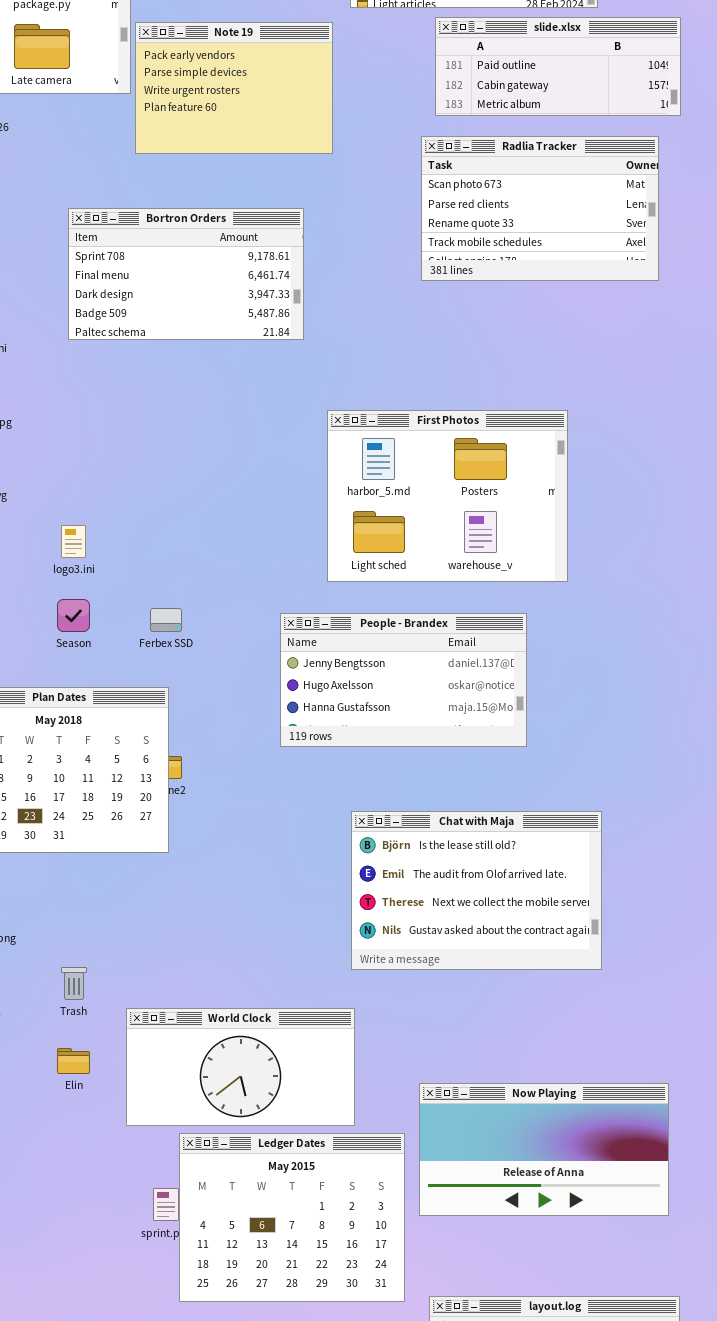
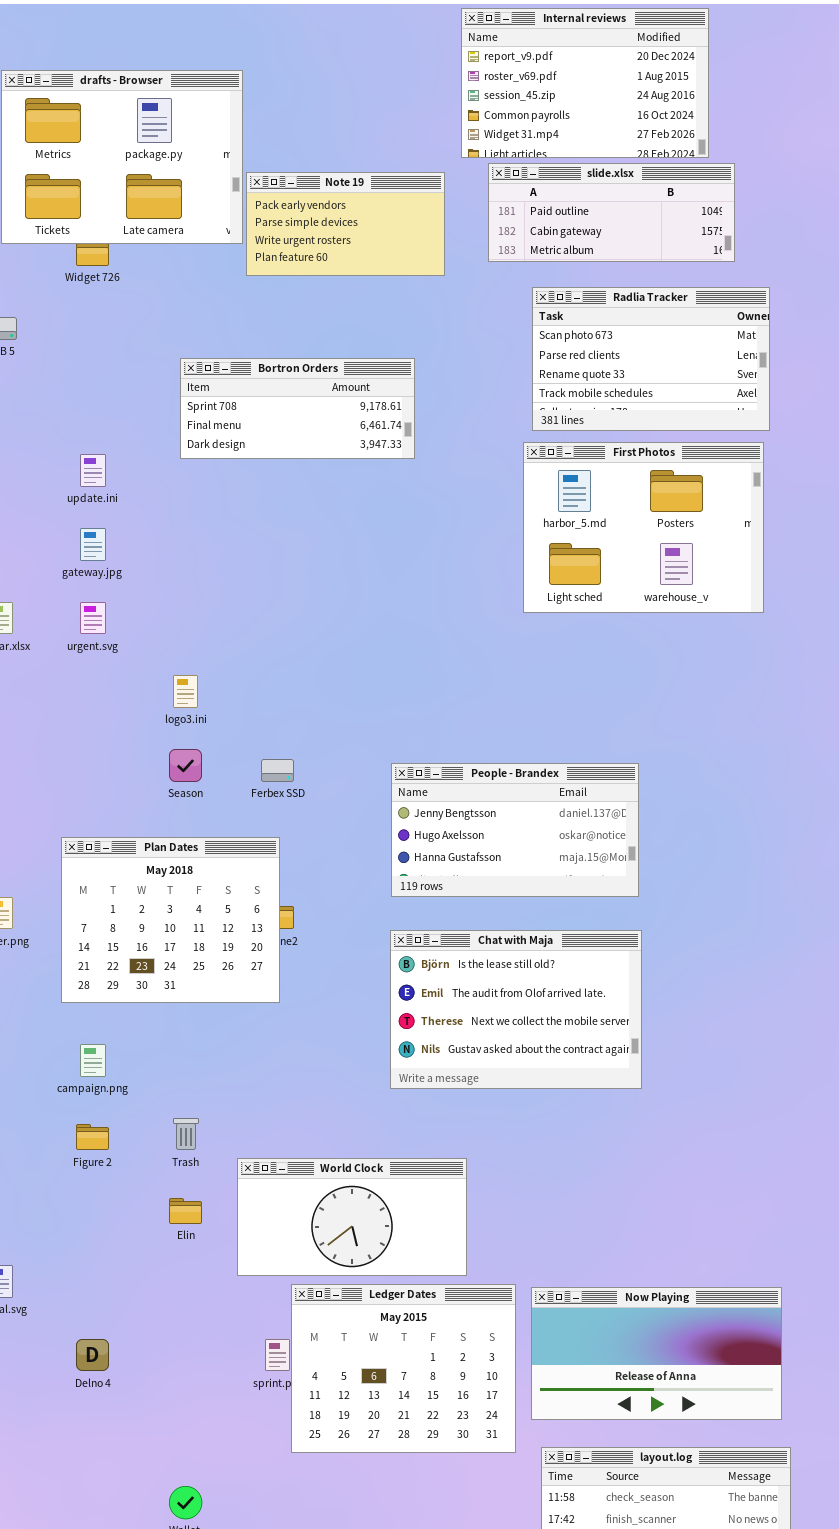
slide.xlsx: [435,17,681,116] -> [488,163,735,262], moved
Note 19: [135,22,333,154] -> [246,172,445,276], resized
Bortron Orders: [68,208,304,340] -> [180,358,415,459], resized
First Photos: [327,410,568,582] -> [523,442,764,613], moved
Chat with Maja: [351,811,602,970] -> [390,930,642,1089], moved
Now Playing: [419,1083,669,1216] -> [531,1287,782,1420], moved

